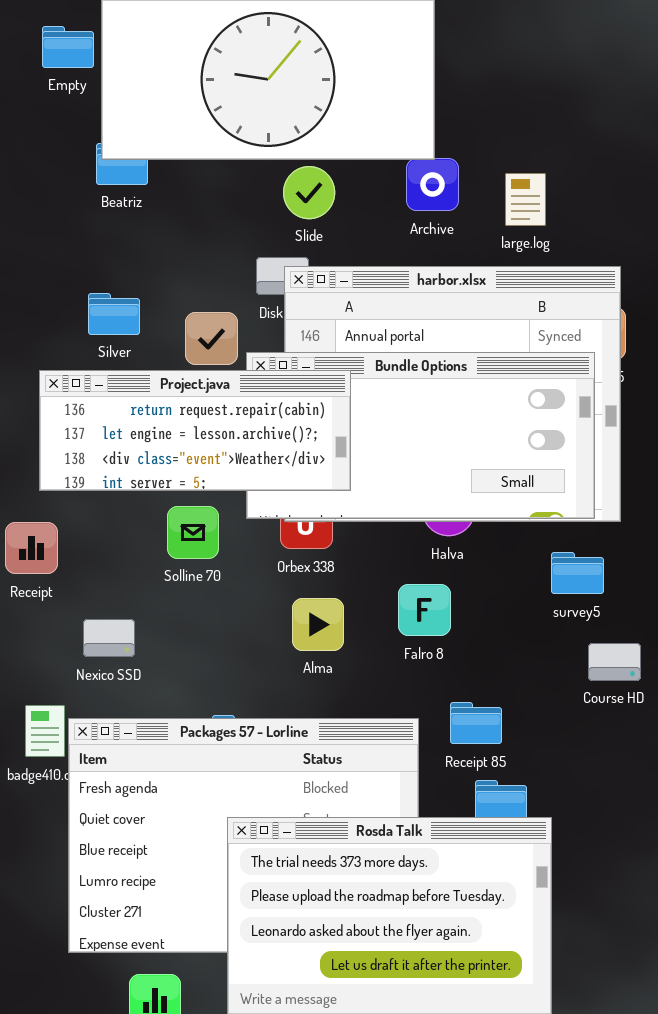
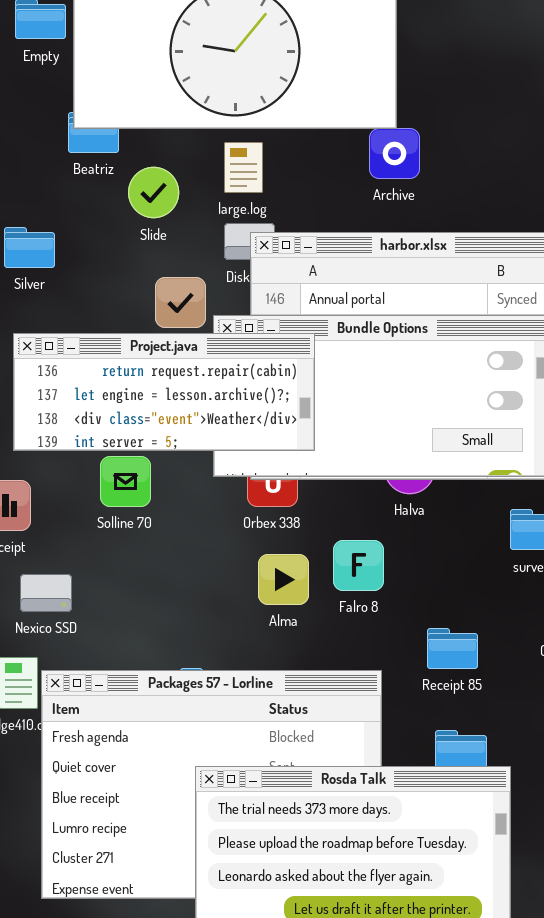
Slide: [283,166,335,219] -> [128,167,179,218], moved
large.log: [505,173,546,226] -> [224,142,263,193], moved
Silver: [88,293,140,335] -> [4,227,55,268], moved
Solline 70: [167,506,219,559] -> [100,456,151,507], moved
Falro 8: [398,584,451,636] -> [333,540,384,591], moved
Nexico SSD: [83,619,135,657] -> [20,574,72,612], moved
Receipt 85: [450,702,502,744] -> [427,628,478,669], moved

